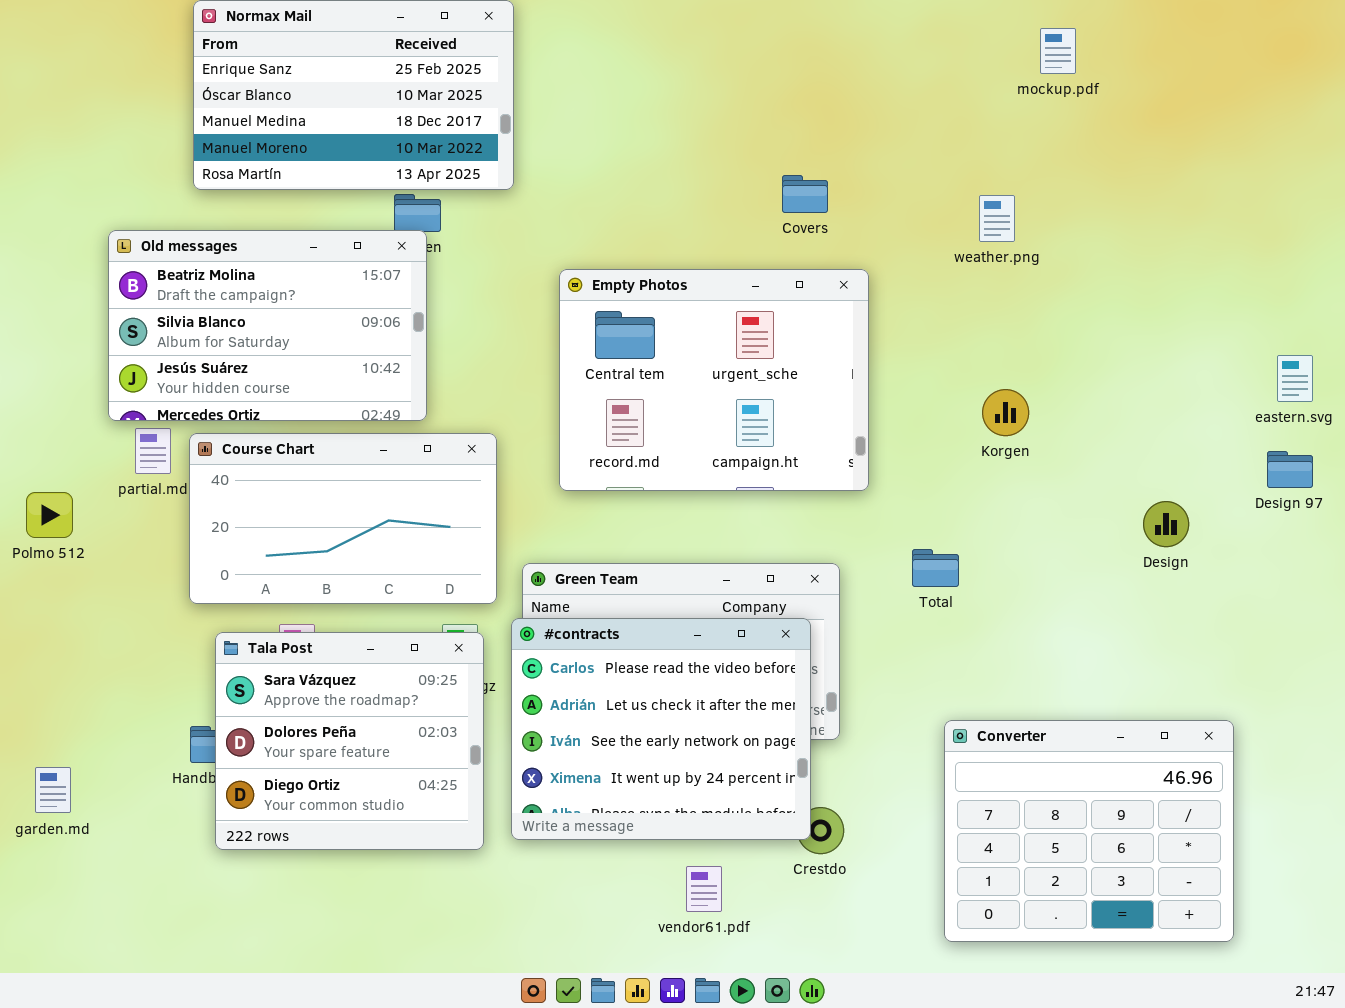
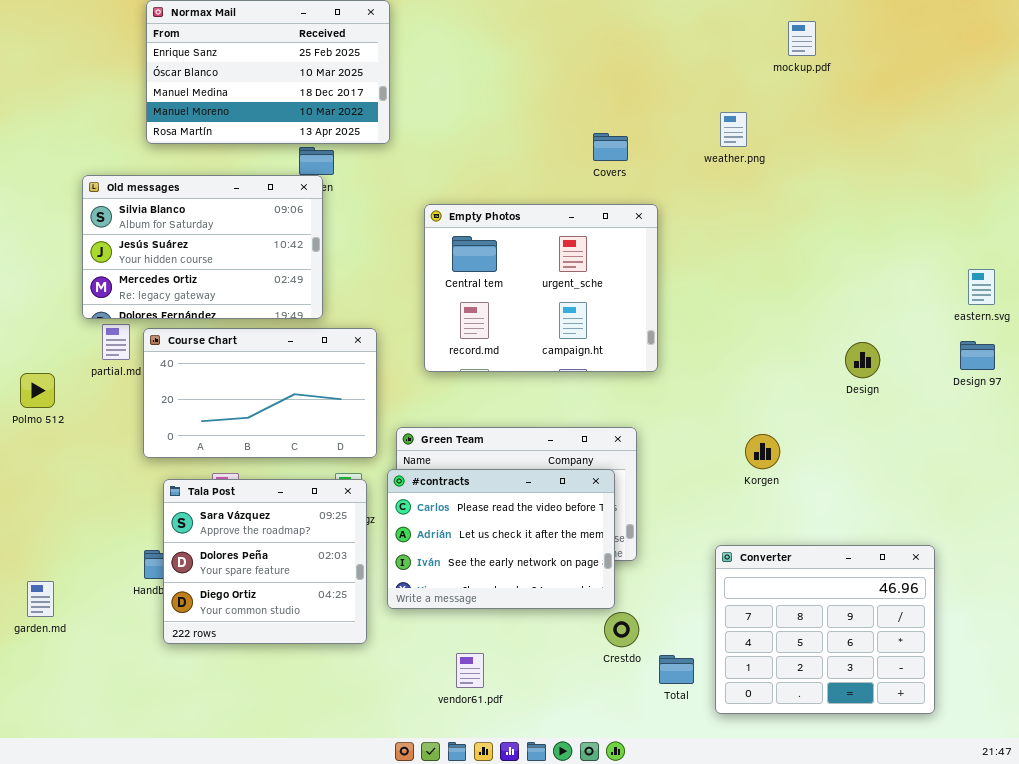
weather.png: [979,195,1015,242] -> [720,112,747,147], moved
Old messages: [108,230,427,421] -> [82,175,323,319], scrolled down 1 row
Korgen: [982,389,1029,436] -> [745,434,780,469], moved
Design: [1143,501,1189,547] -> [845,342,880,378], moved
Total: [912,549,959,587] -> [659,655,694,684], moved
#contracts: [511,618,811,840] -> [387,469,615,609], resized
vendor61.pdf: [686,866,722,912] -> [456,653,484,688], moved

